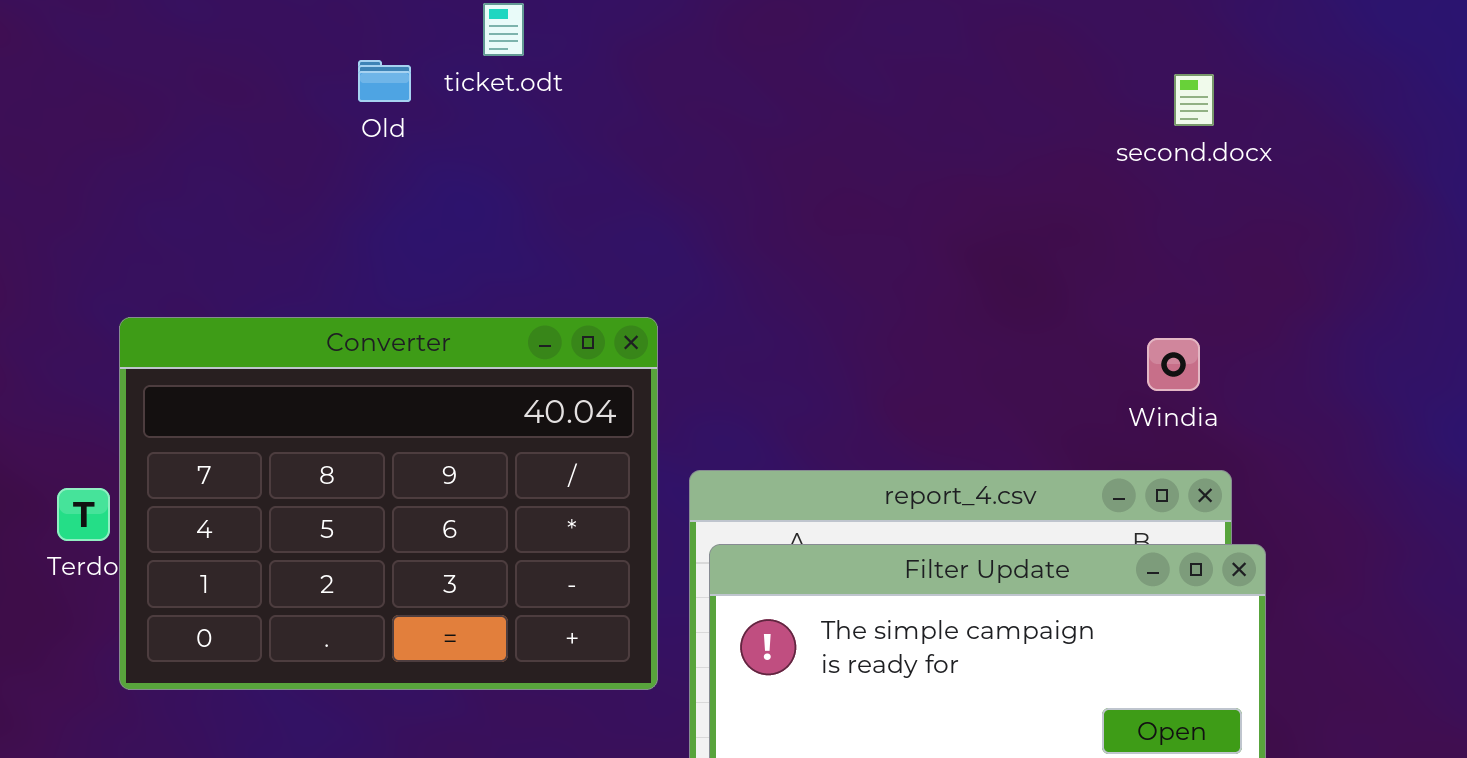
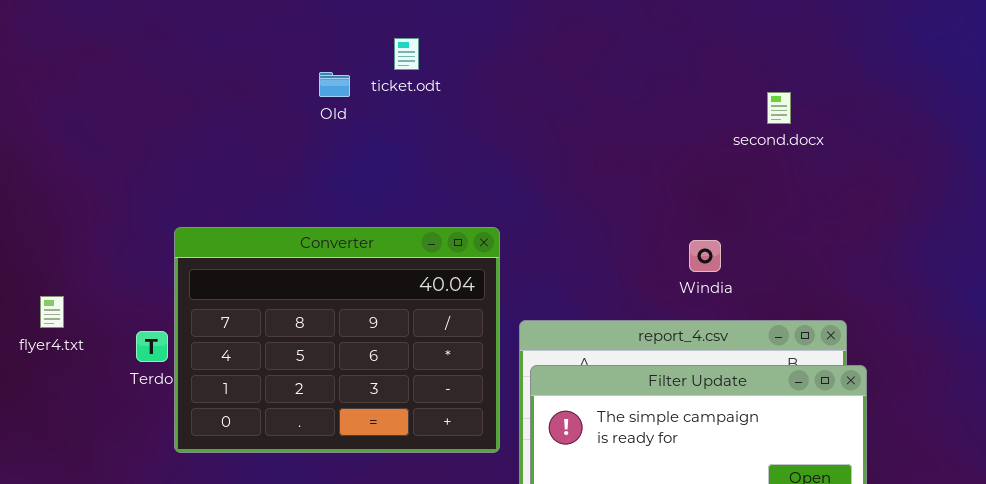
second.docx: [1174,74,1214,126] -> [767,92,791,124], moved
Windia: [1147,338,1200,391] -> [689,240,721,272], moved

